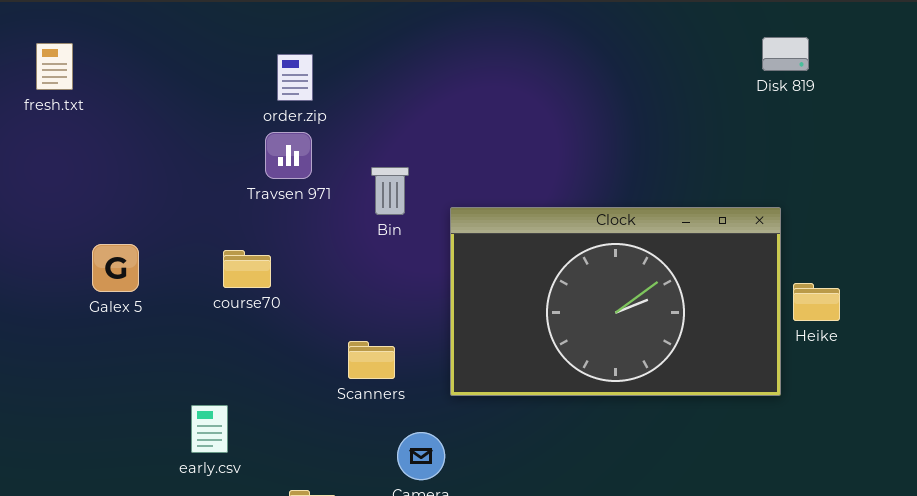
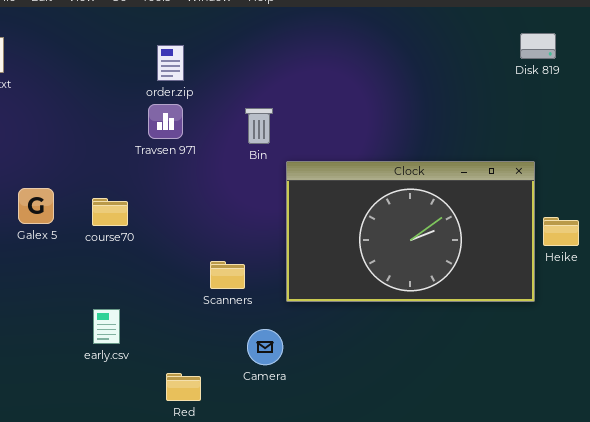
Bin: [371,167,409,215] -> [245,108,273,144], moved
course70: [223,250,271,288] -> [92,198,128,226], moved

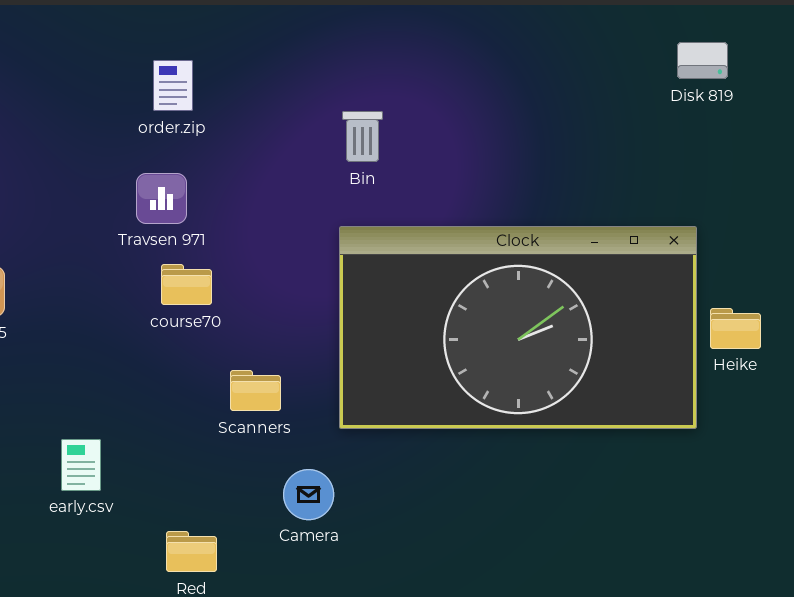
Travsen 971: [148,104,183,139] -> [136,173,187,224], moved
Bin: [245,108,273,144] -> [342,111,383,162], moved
course70: [92,198,128,226] -> [161,264,212,305], moved

